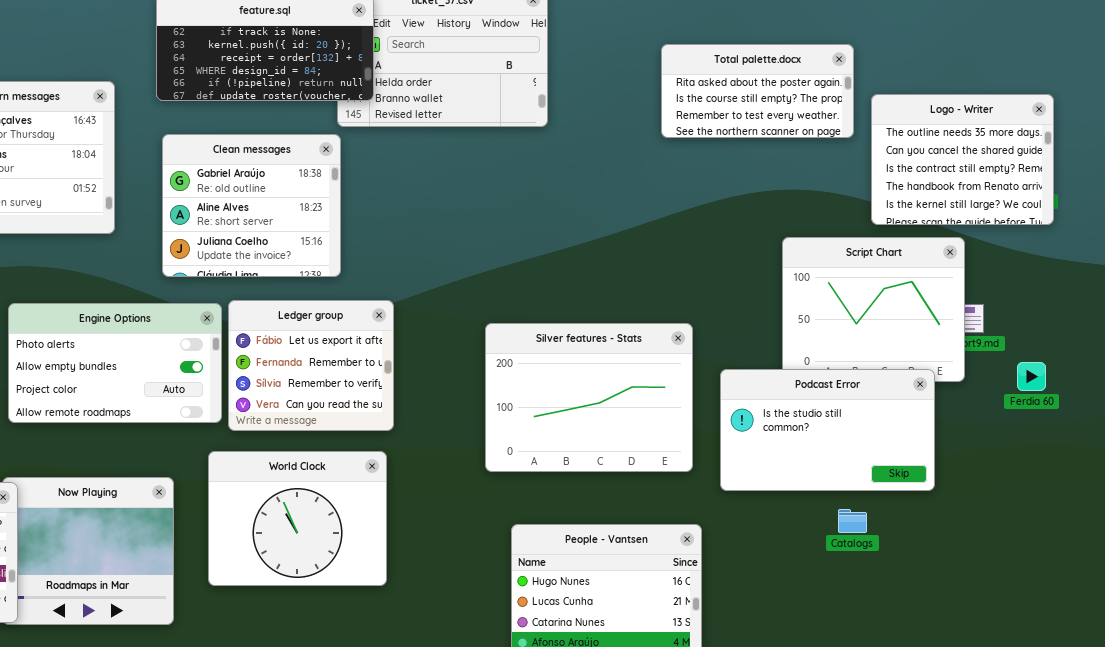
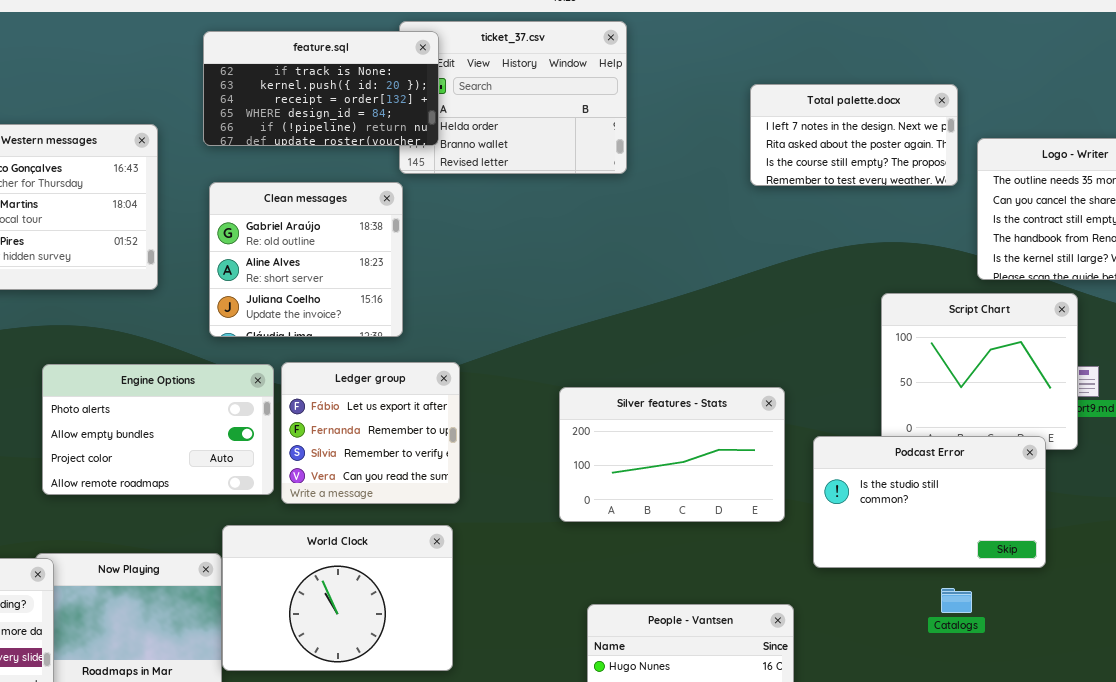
Total palette.docx: [661,44,854,138] -> [750,84,958,186], scrolled up 1 row
Silver features - Stats: [485,323,693,472] -> [559,387,785,522], resized
World Clock: [208,451,387,586] -> [222,525,453,671], resized

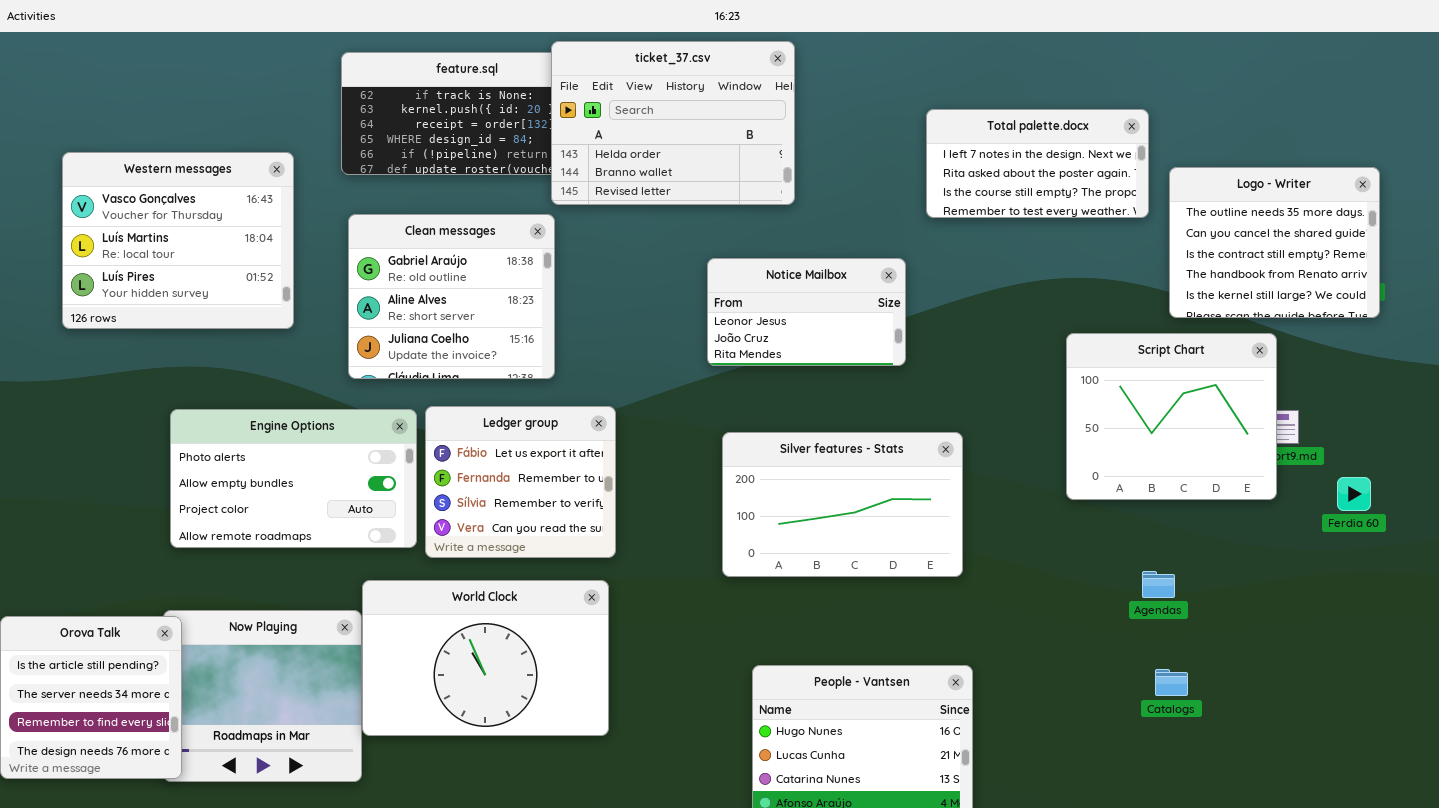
ticket_37.csv: [399,21,627,174] -> [551,41,795,205], raised
Notice Mailbox: none -> [707,258,906,366], opened
Podcast Error: [813,436,1046,568] -> none, closed
Catalogs: [941,588,972,613] -> [1155,669,1188,696], moved

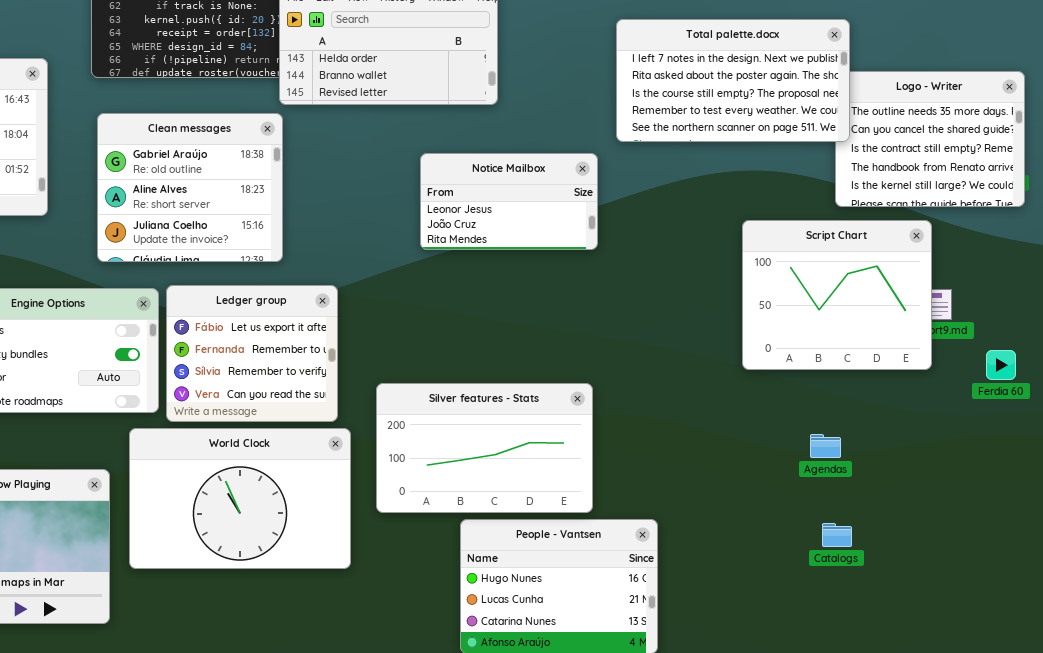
Total palette.docx: [926,109,1149,218] -> [616,19,850,142], resized
Silver features - Stats: [722,432,963,577] -> [376,383,593,513], moved
World Clock: [362,580,609,736] -> [129,428,351,569], moved

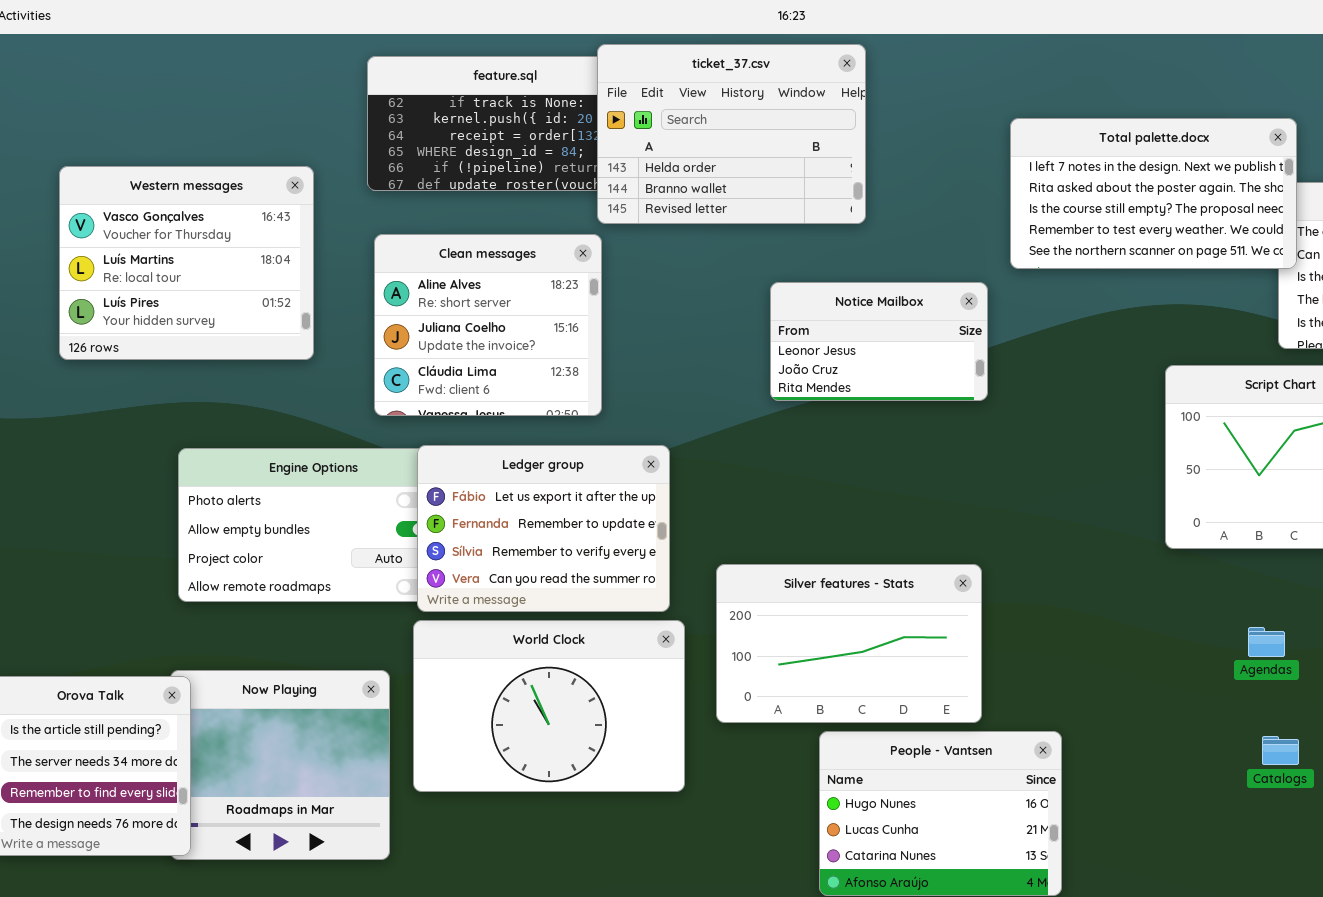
Clean messages: [97,113,283,262] -> [374,234,602,416], scrolled down 1 row
Ledger group: [166,285,338,422] -> [417,445,670,612], resized

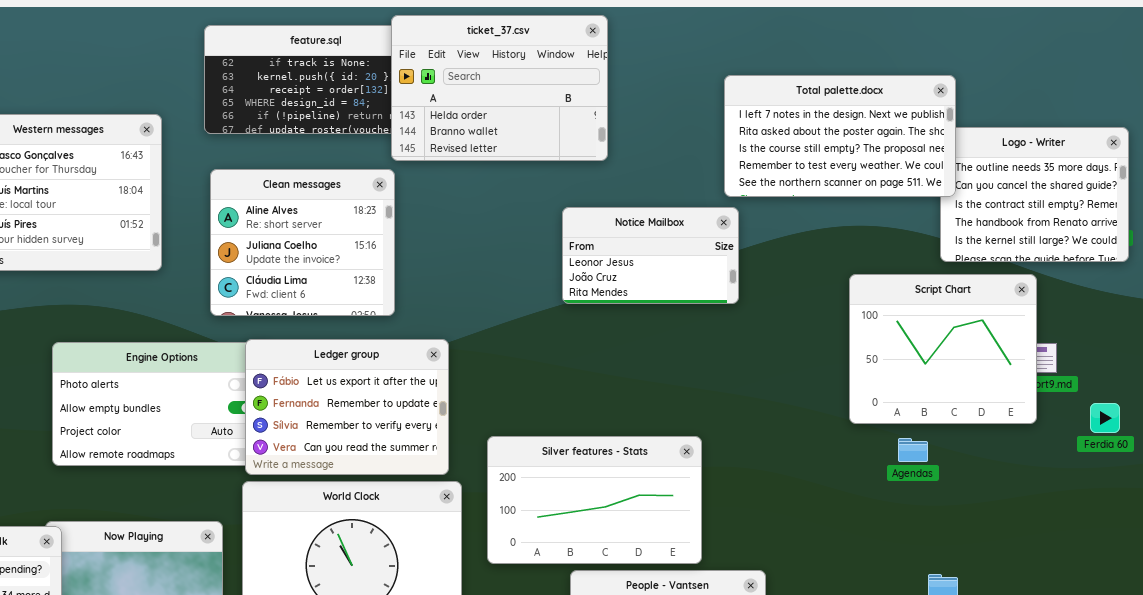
Notice Mailbox: [770,282,988,401] -> [562,207,739,304], moved
Agendas: [1248,627,1285,657] -> [898,438,928,462], moved

